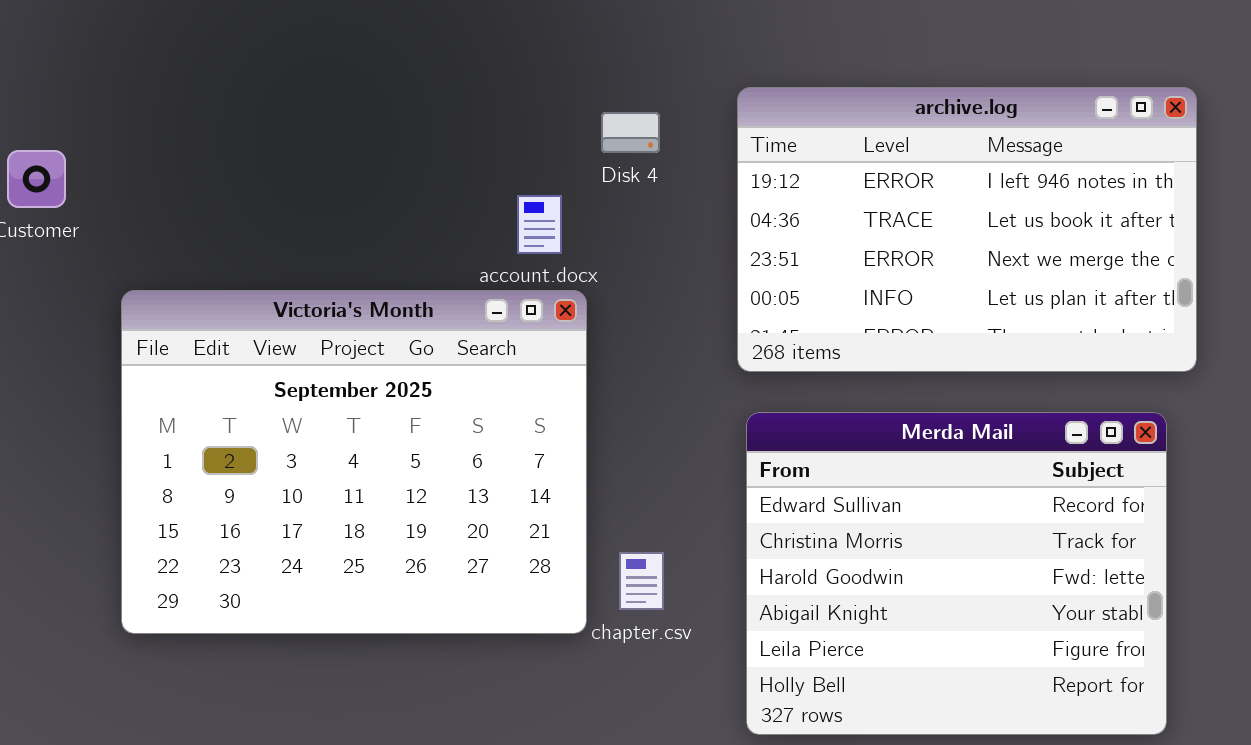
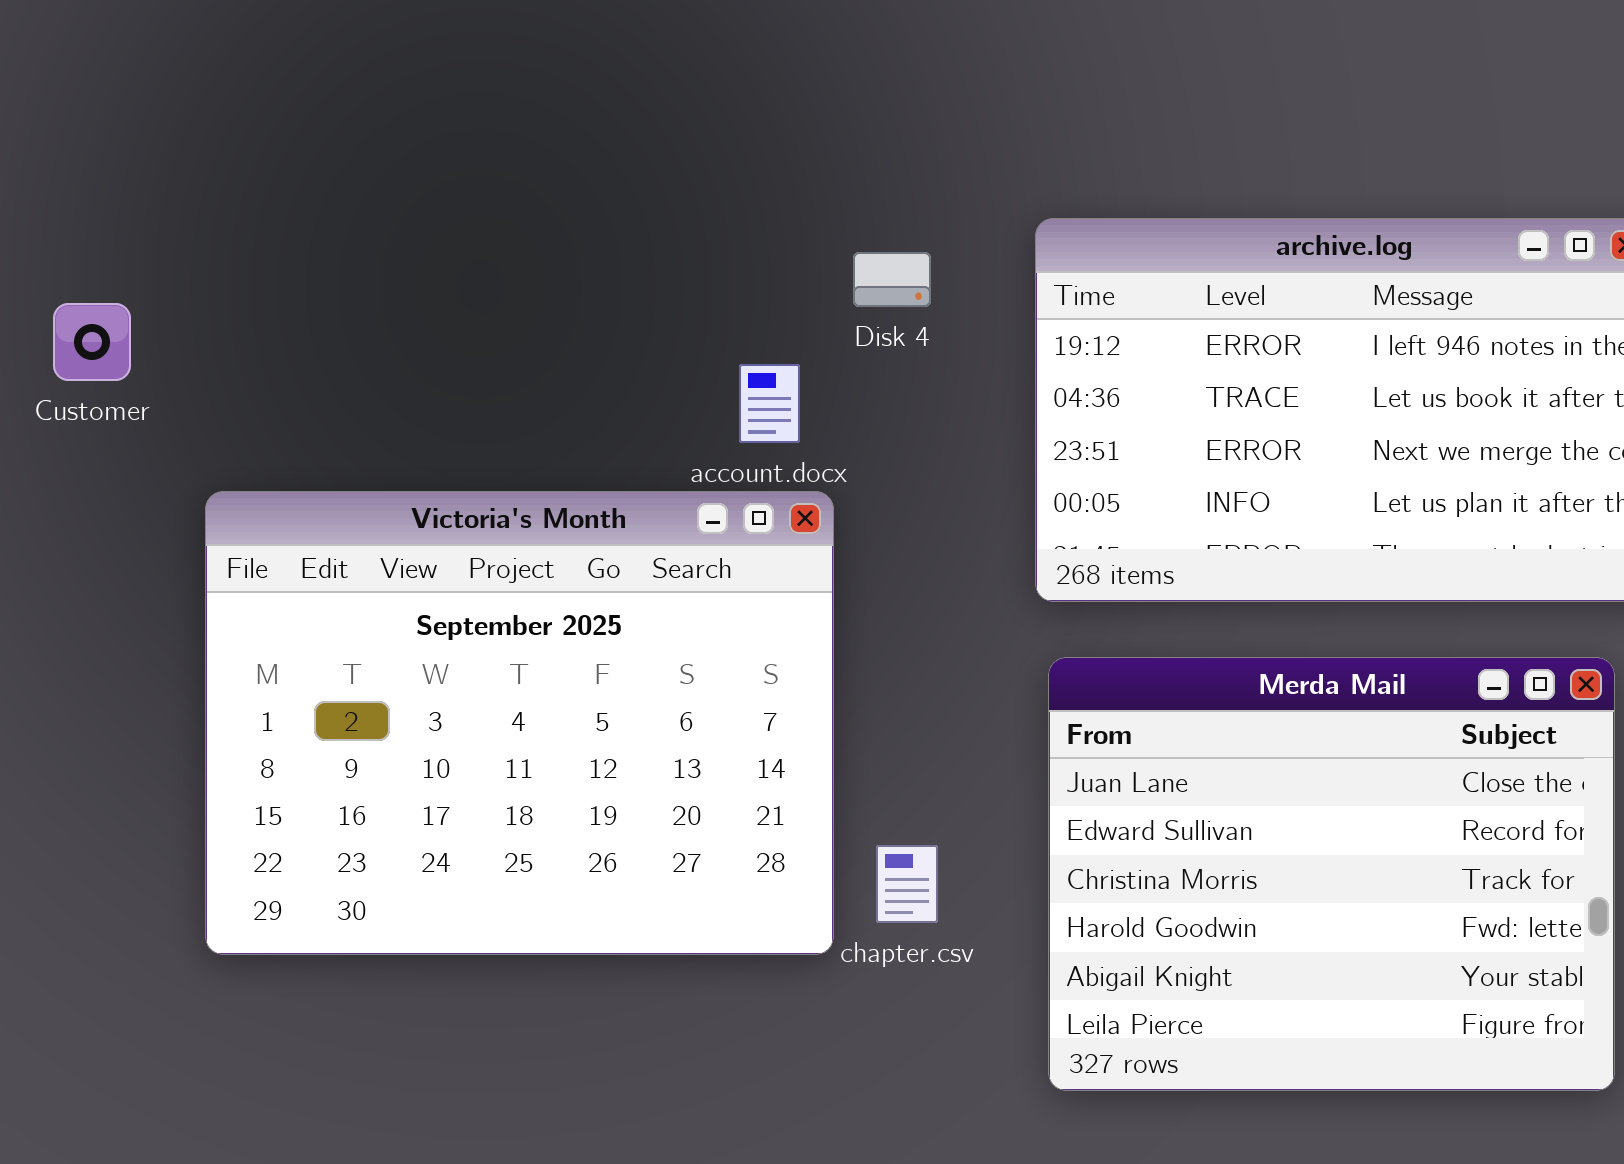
Merda Mail: [746,412,1167,735] -> [1048,657,1615,1091], scrolled up 1 row

